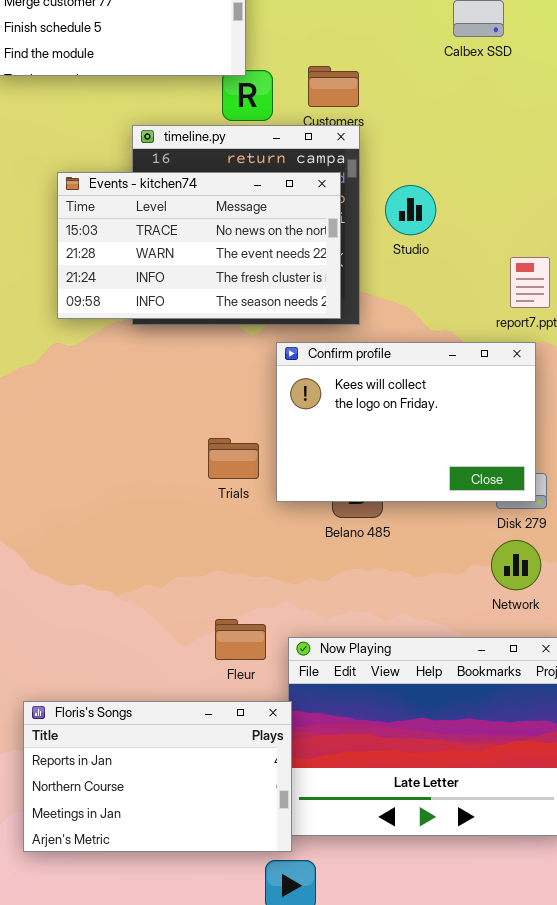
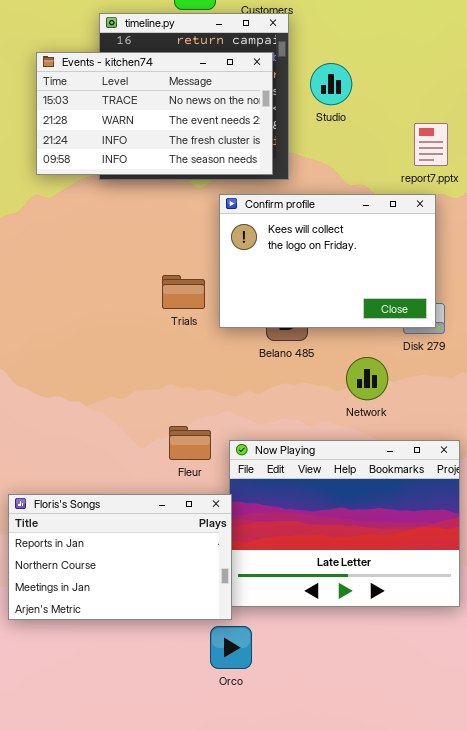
Network: [491,540,541,590] -> [346,357,388,400], moved

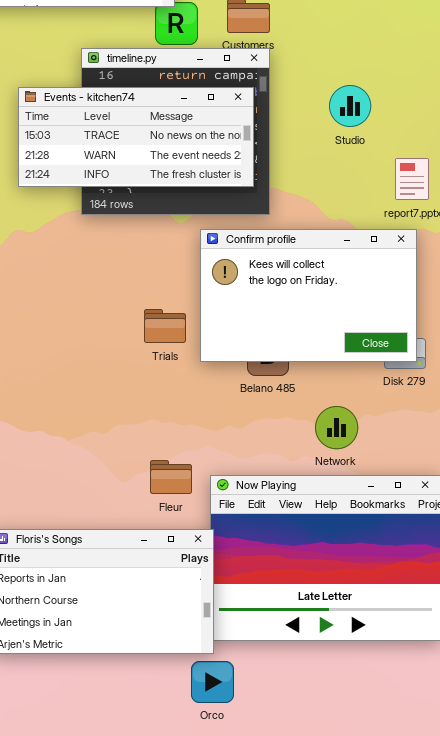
Events - kitchen74: [36,52,273,175] -> [18,87,254,187], resized
Studio: [310,63,352,105] -> [329,85,371,127], moved
Network: [346,357,388,400] -> [315,406,358,449], moved

